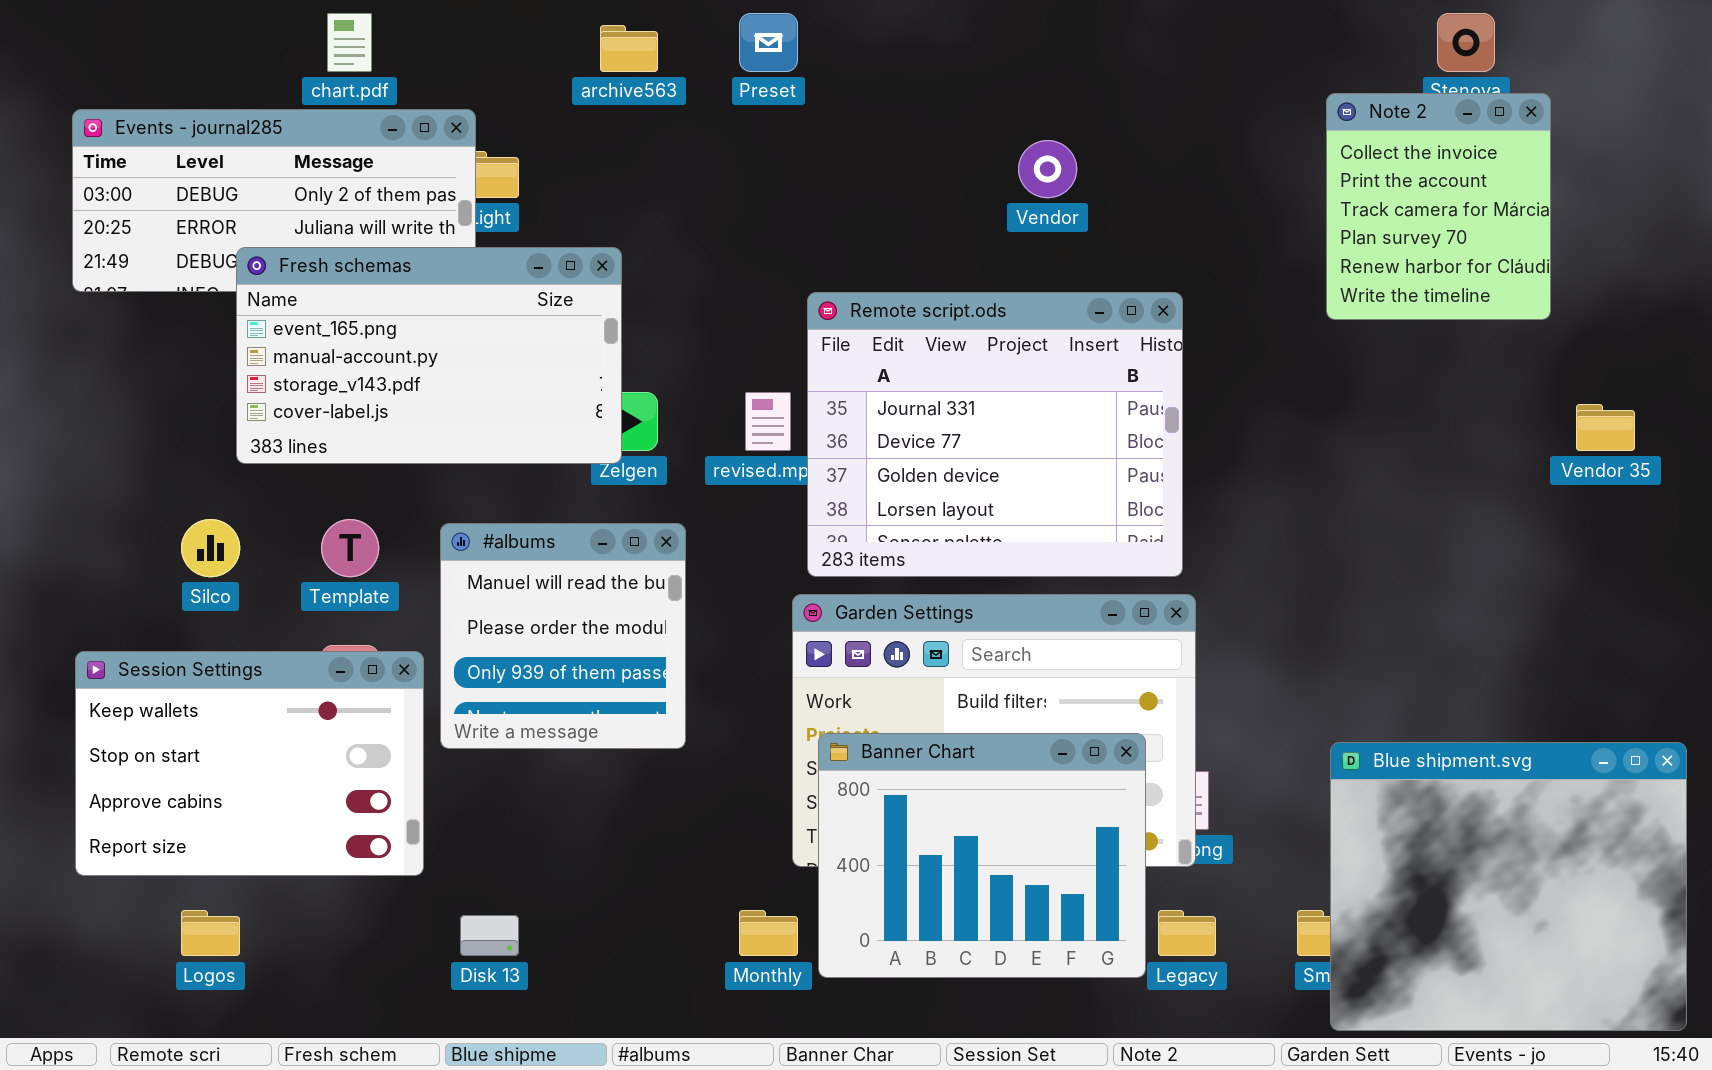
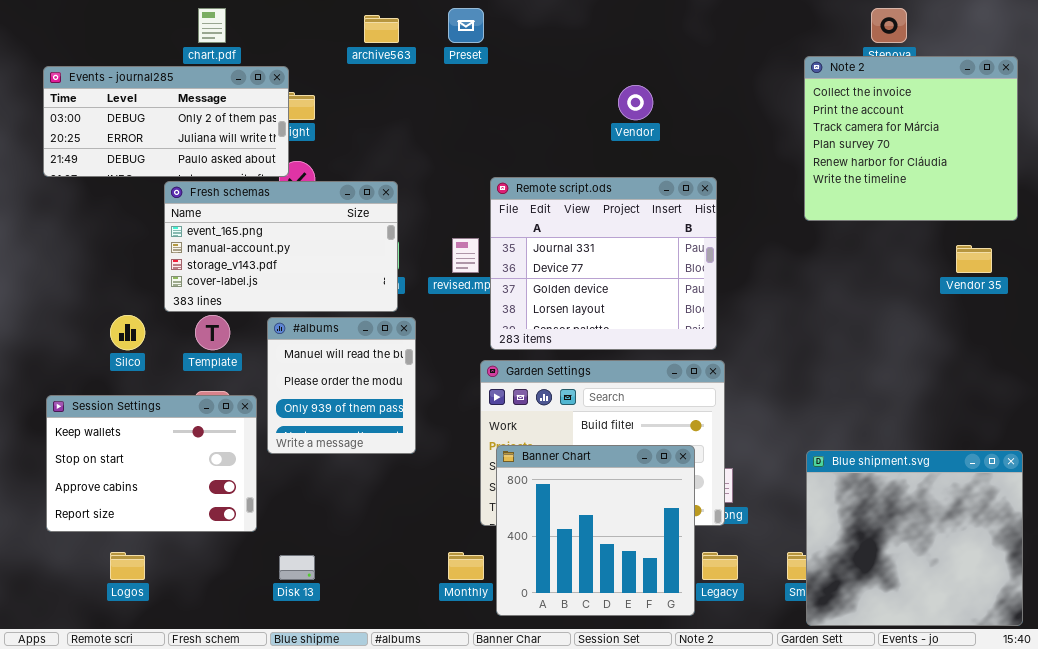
Note 2: [1326,93,1551,320] -> [804,56,1018,221], resized
Fresh schemas: [236,247,622,464] -> [164,181,398,312], moved
Banner Chart: [818,733,1146,978] -> [496,445,695,616], resized

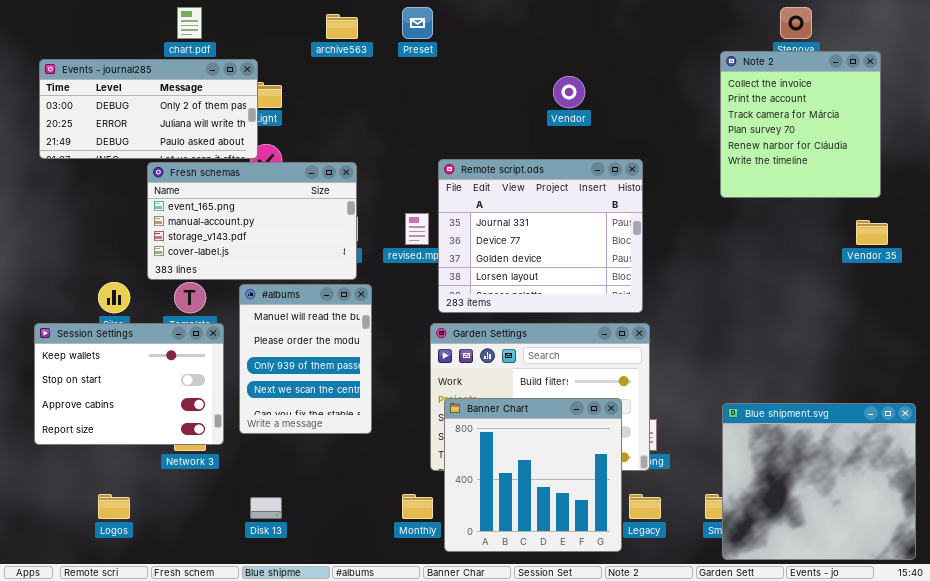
Note 2: [804,56,1018,221] -> [720,51,881,198], resized
#albums: [267,317,416,454] -> [239,284,372,434], resized
Session Settings: [46,395,257,532] -> [34,323,224,445], moved

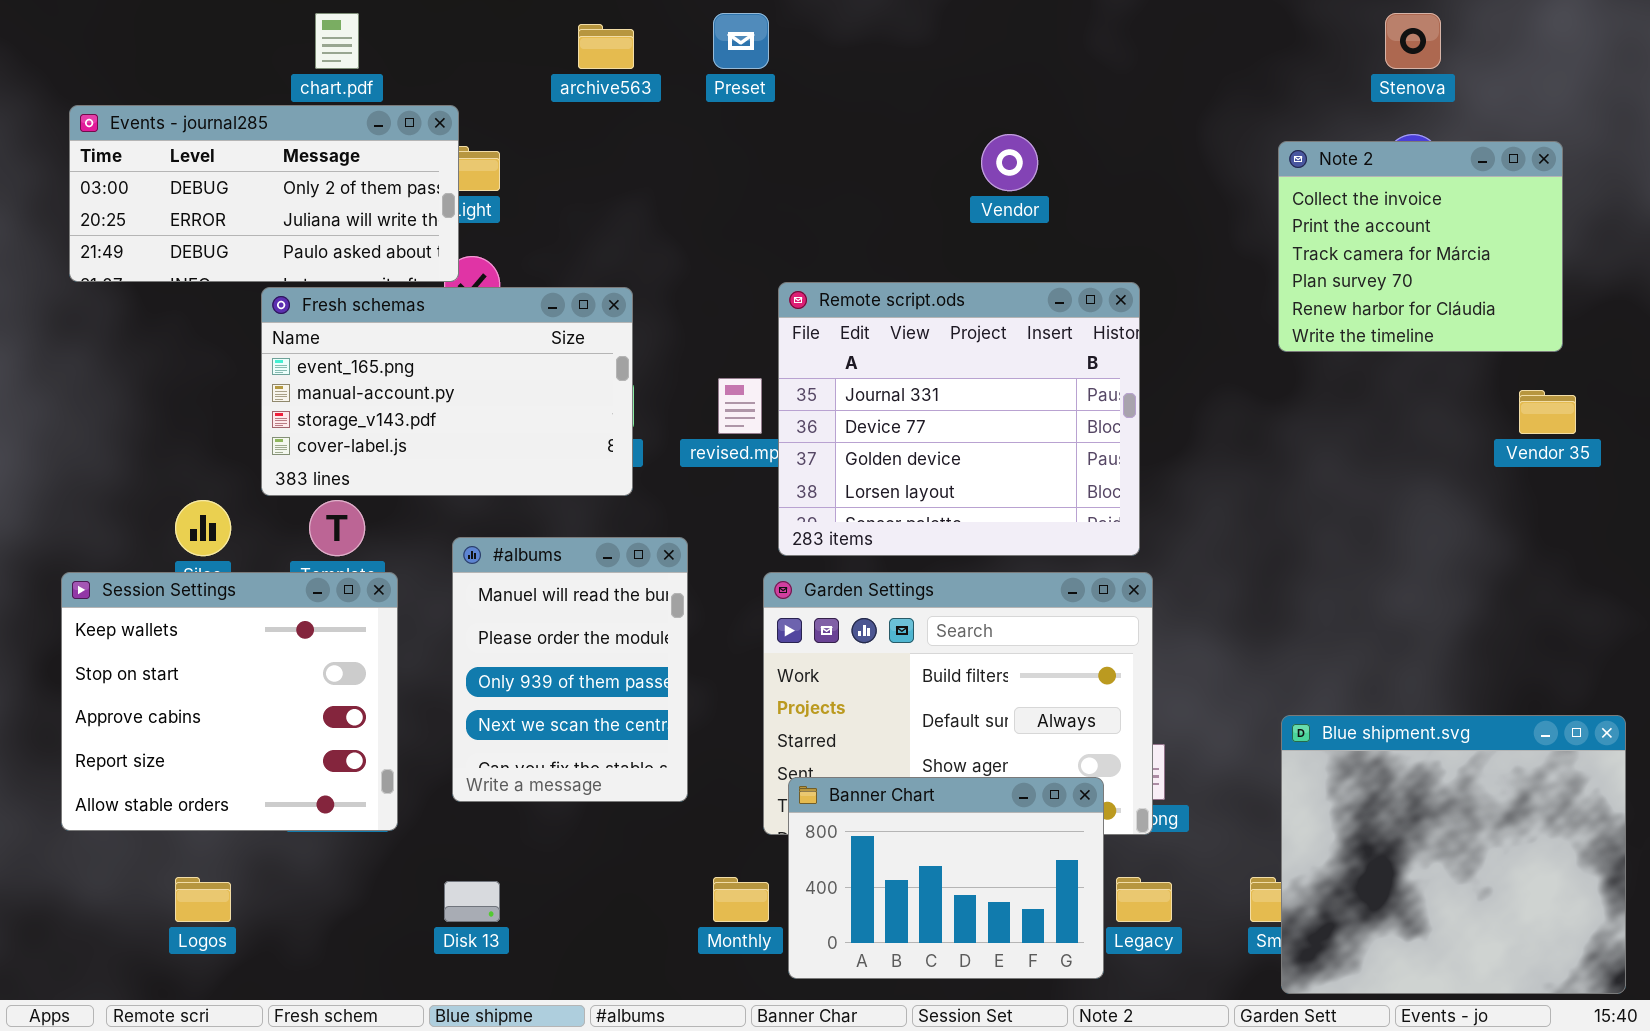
Note 2: [720,51,881,198] -> [1278,141,1563,352], resized
#albums: [239,284,372,434] -> [452,537,688,802], moved
Session Settings: [34,323,224,445] -> [61,572,398,831], resized
Banner Chart: [444,398,622,552] -> [788,777,1104,979], resized

